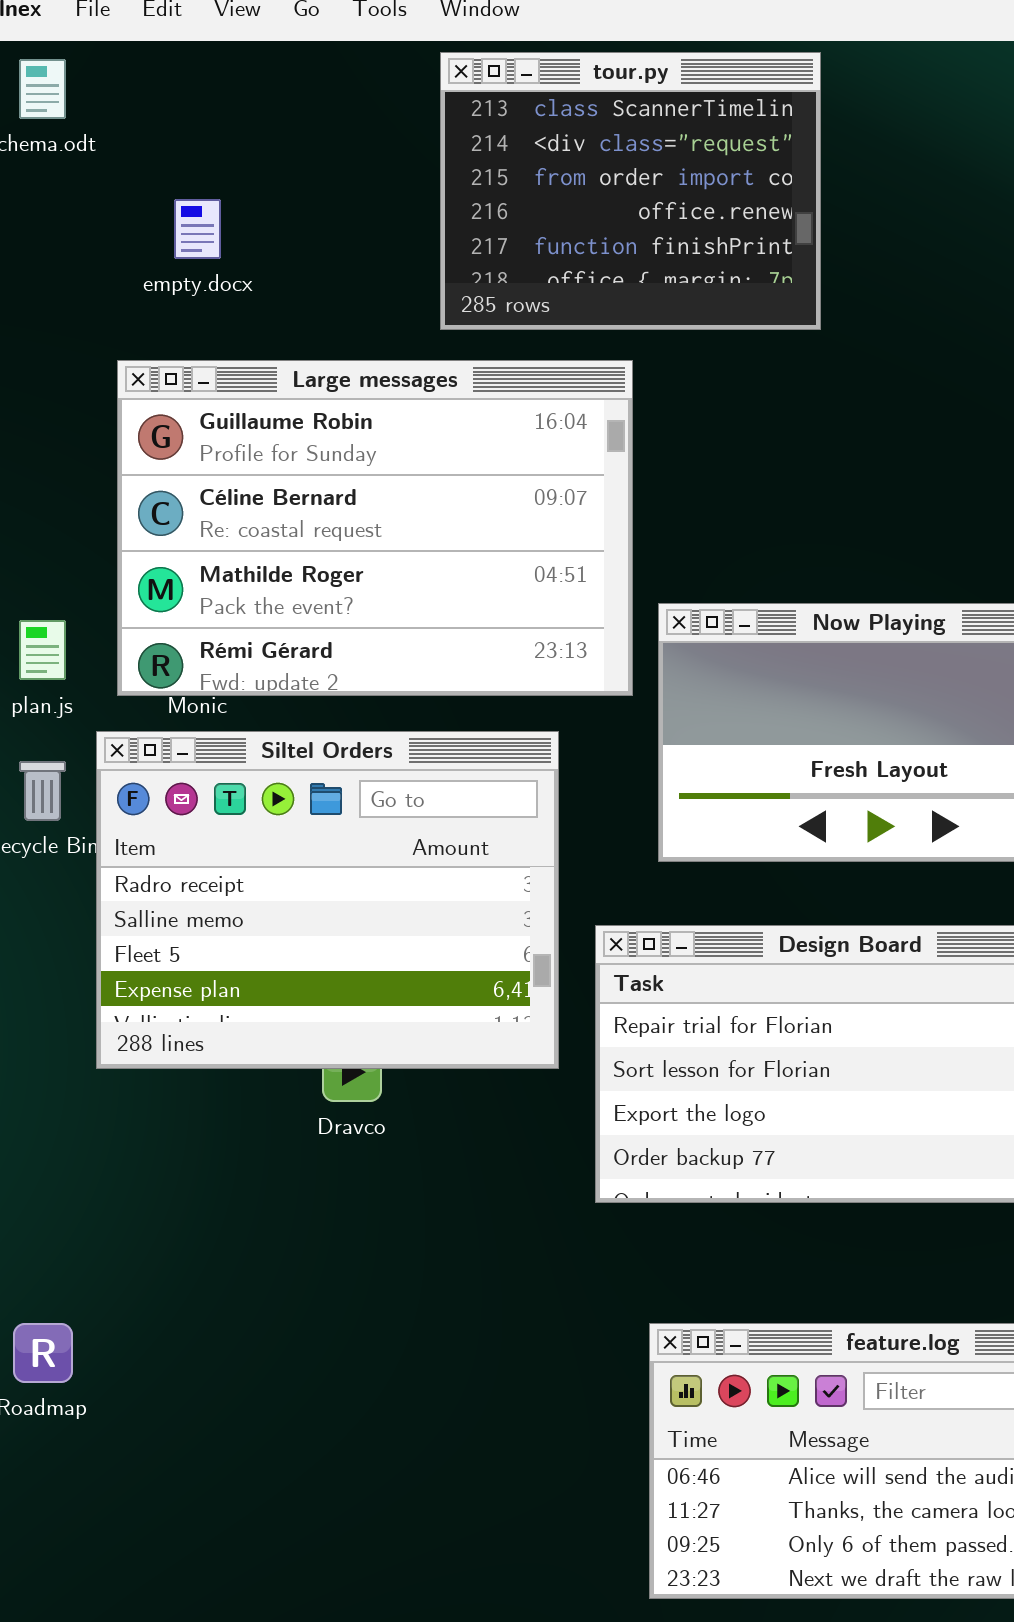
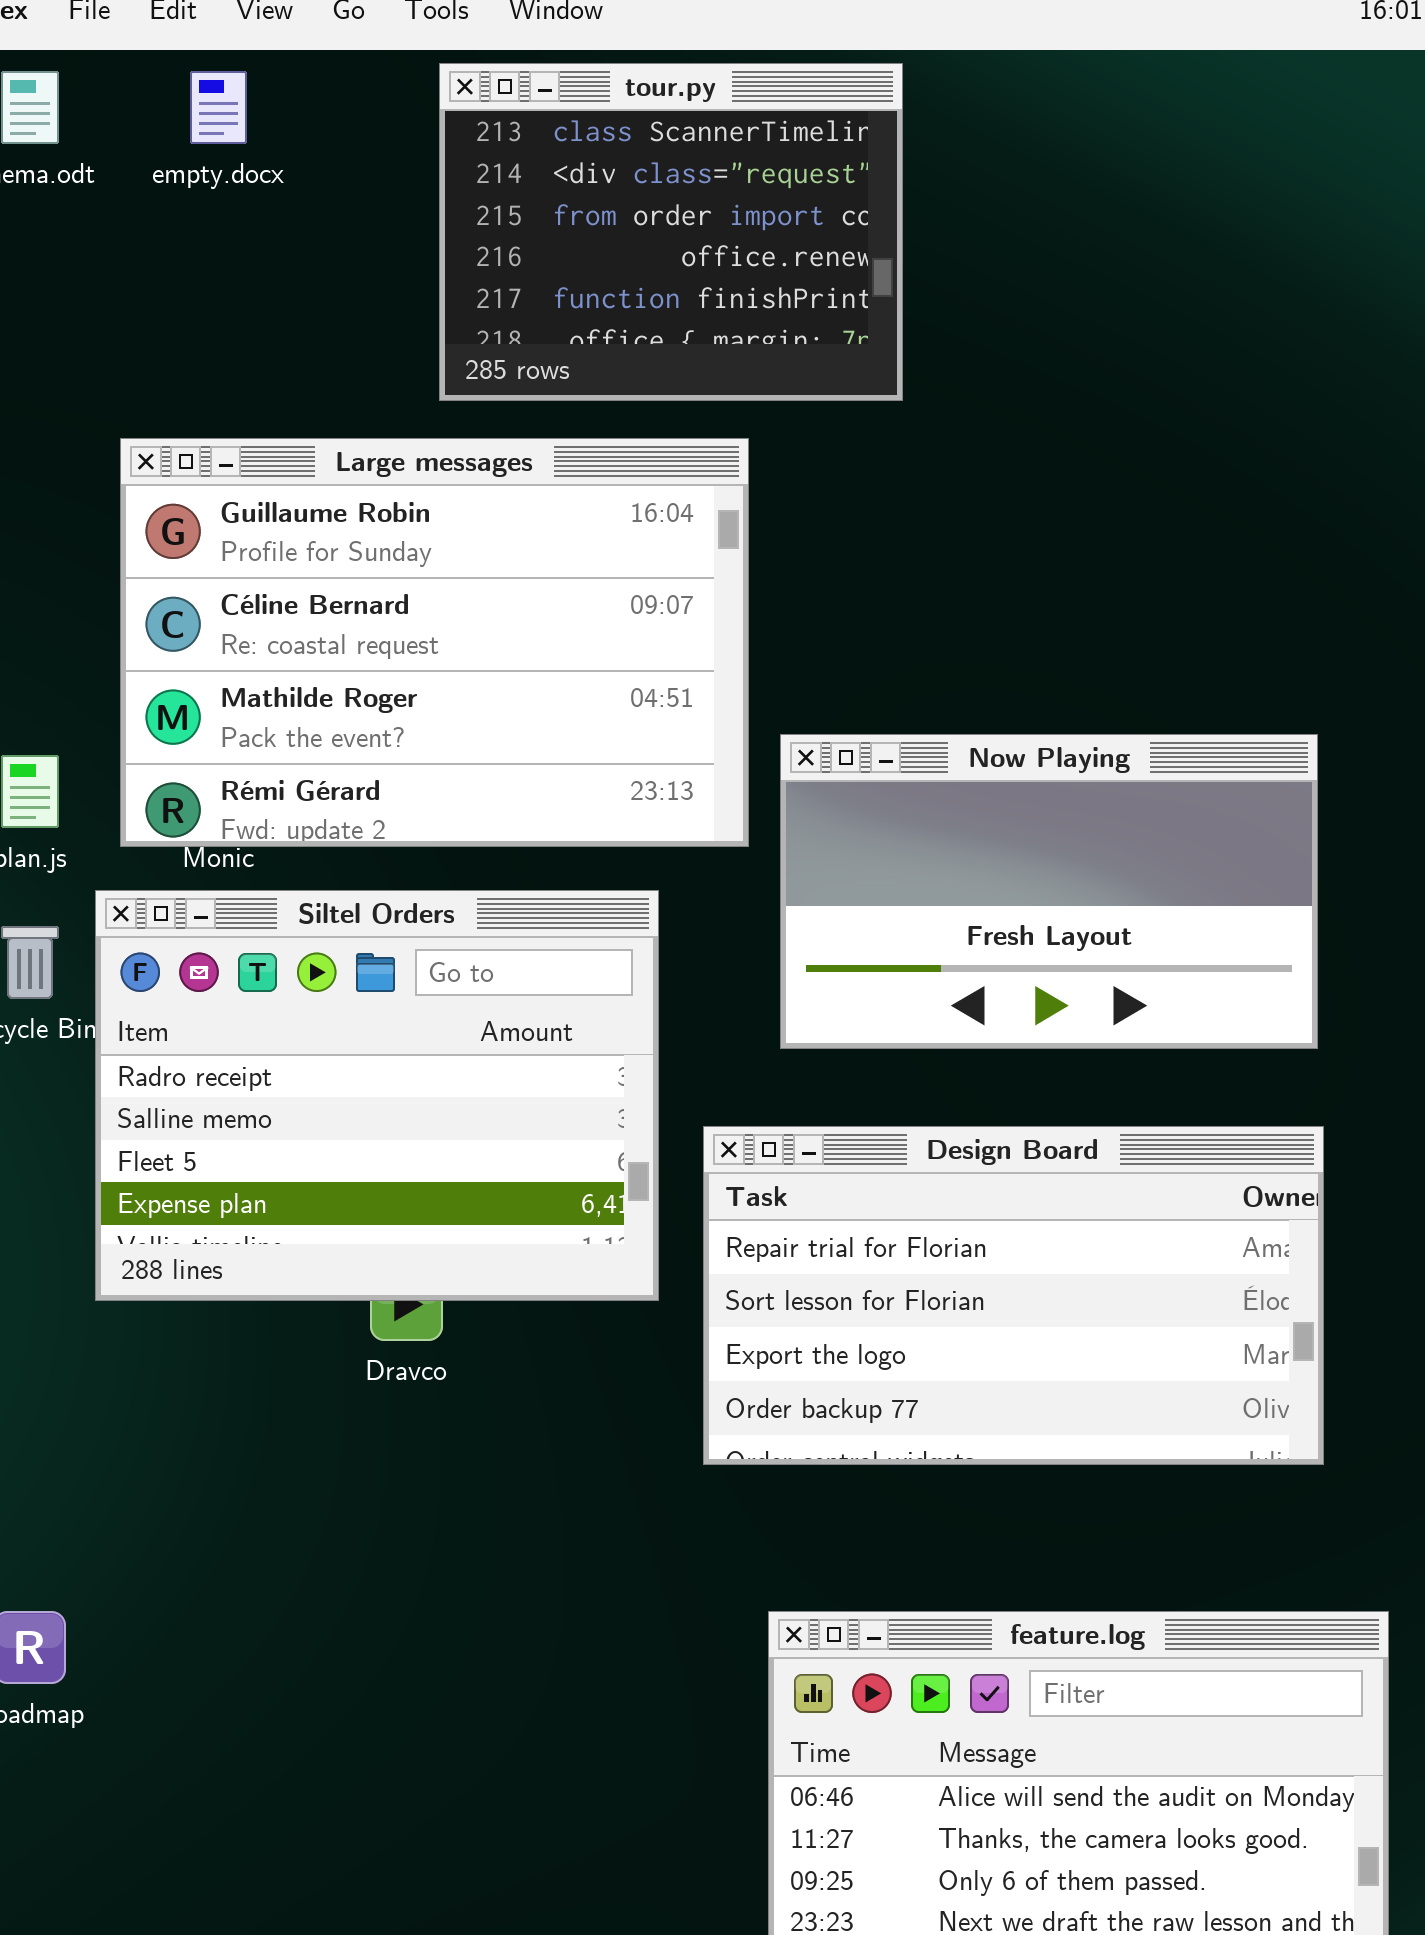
tour.py: [440,52,821,330] -> [439,63,903,401], moved
empty.docx: [174,199,221,259] -> [190,71,247,144], moved

